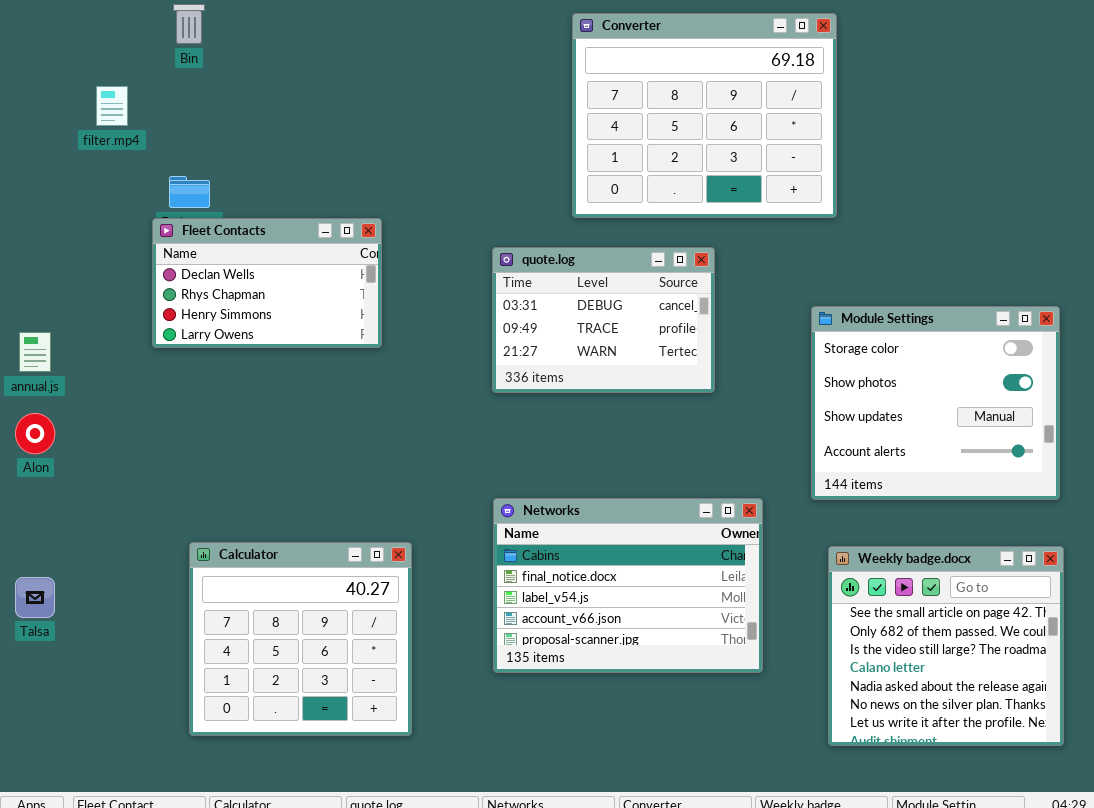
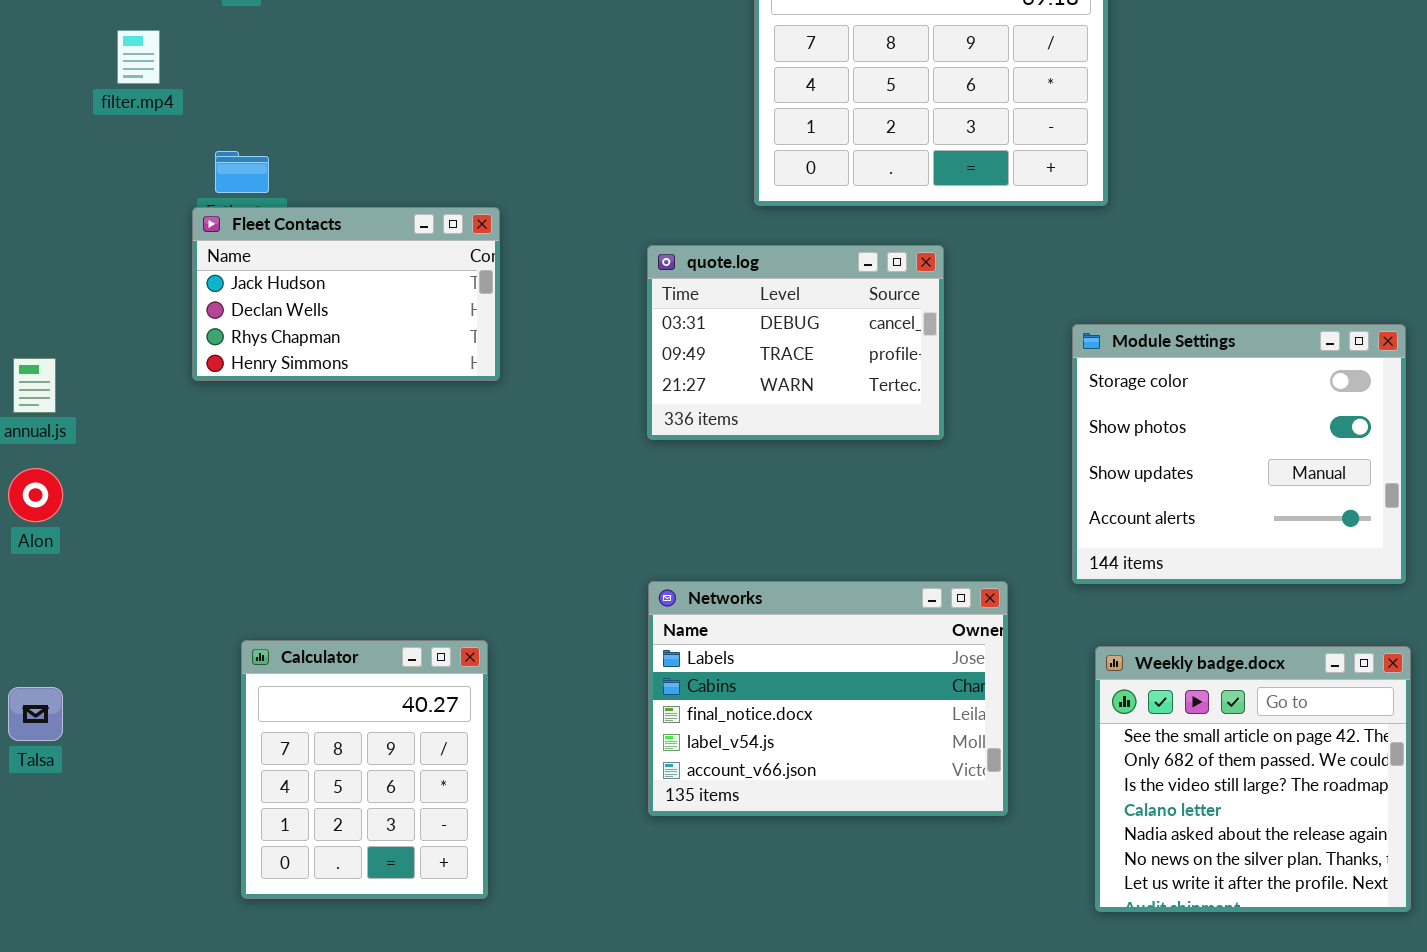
Fleet Contacts: [152,218,382,348] -> [192,207,500,381], scrolled up 1 row
Networks: [493,498,763,673] -> [648,581,1008,816], scrolled up 1 row
Calculator: [189,542,412,736] -> [241,640,488,899], resized

